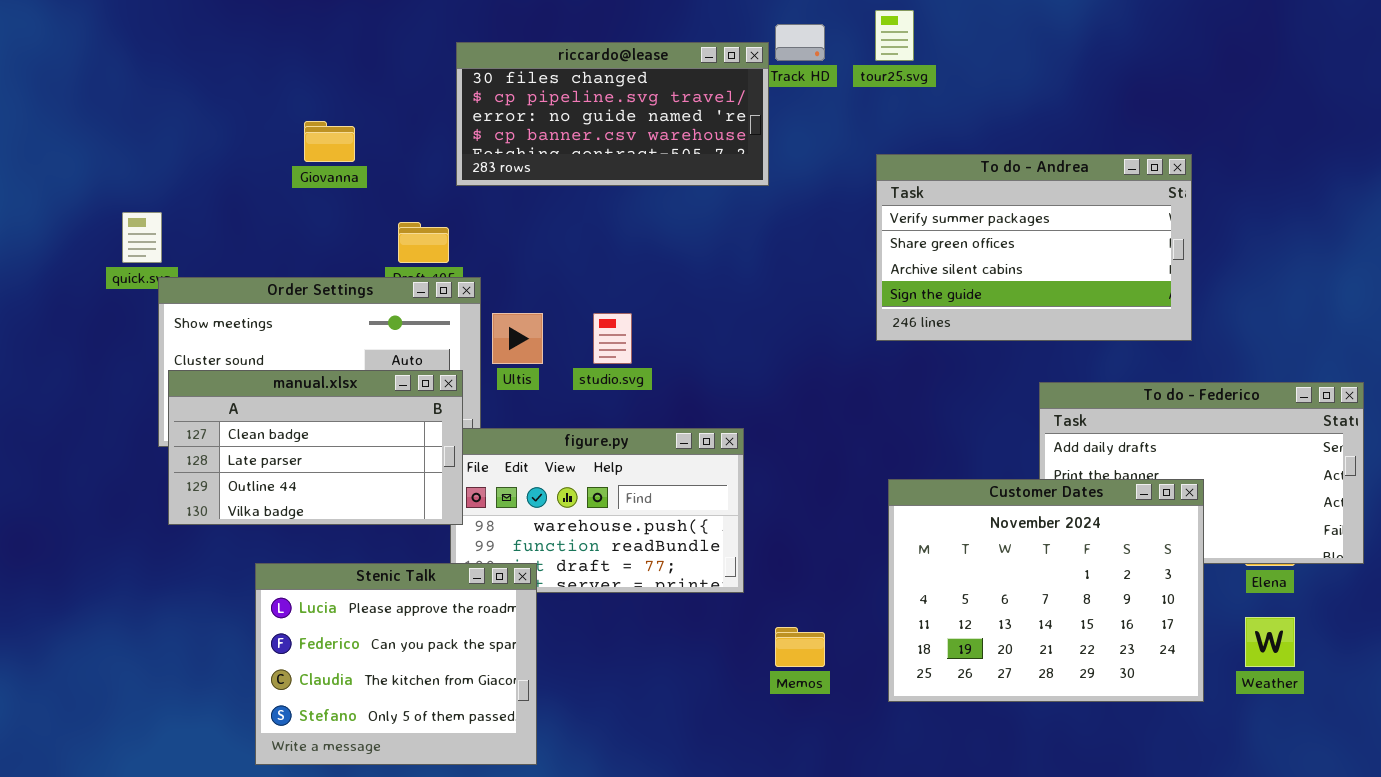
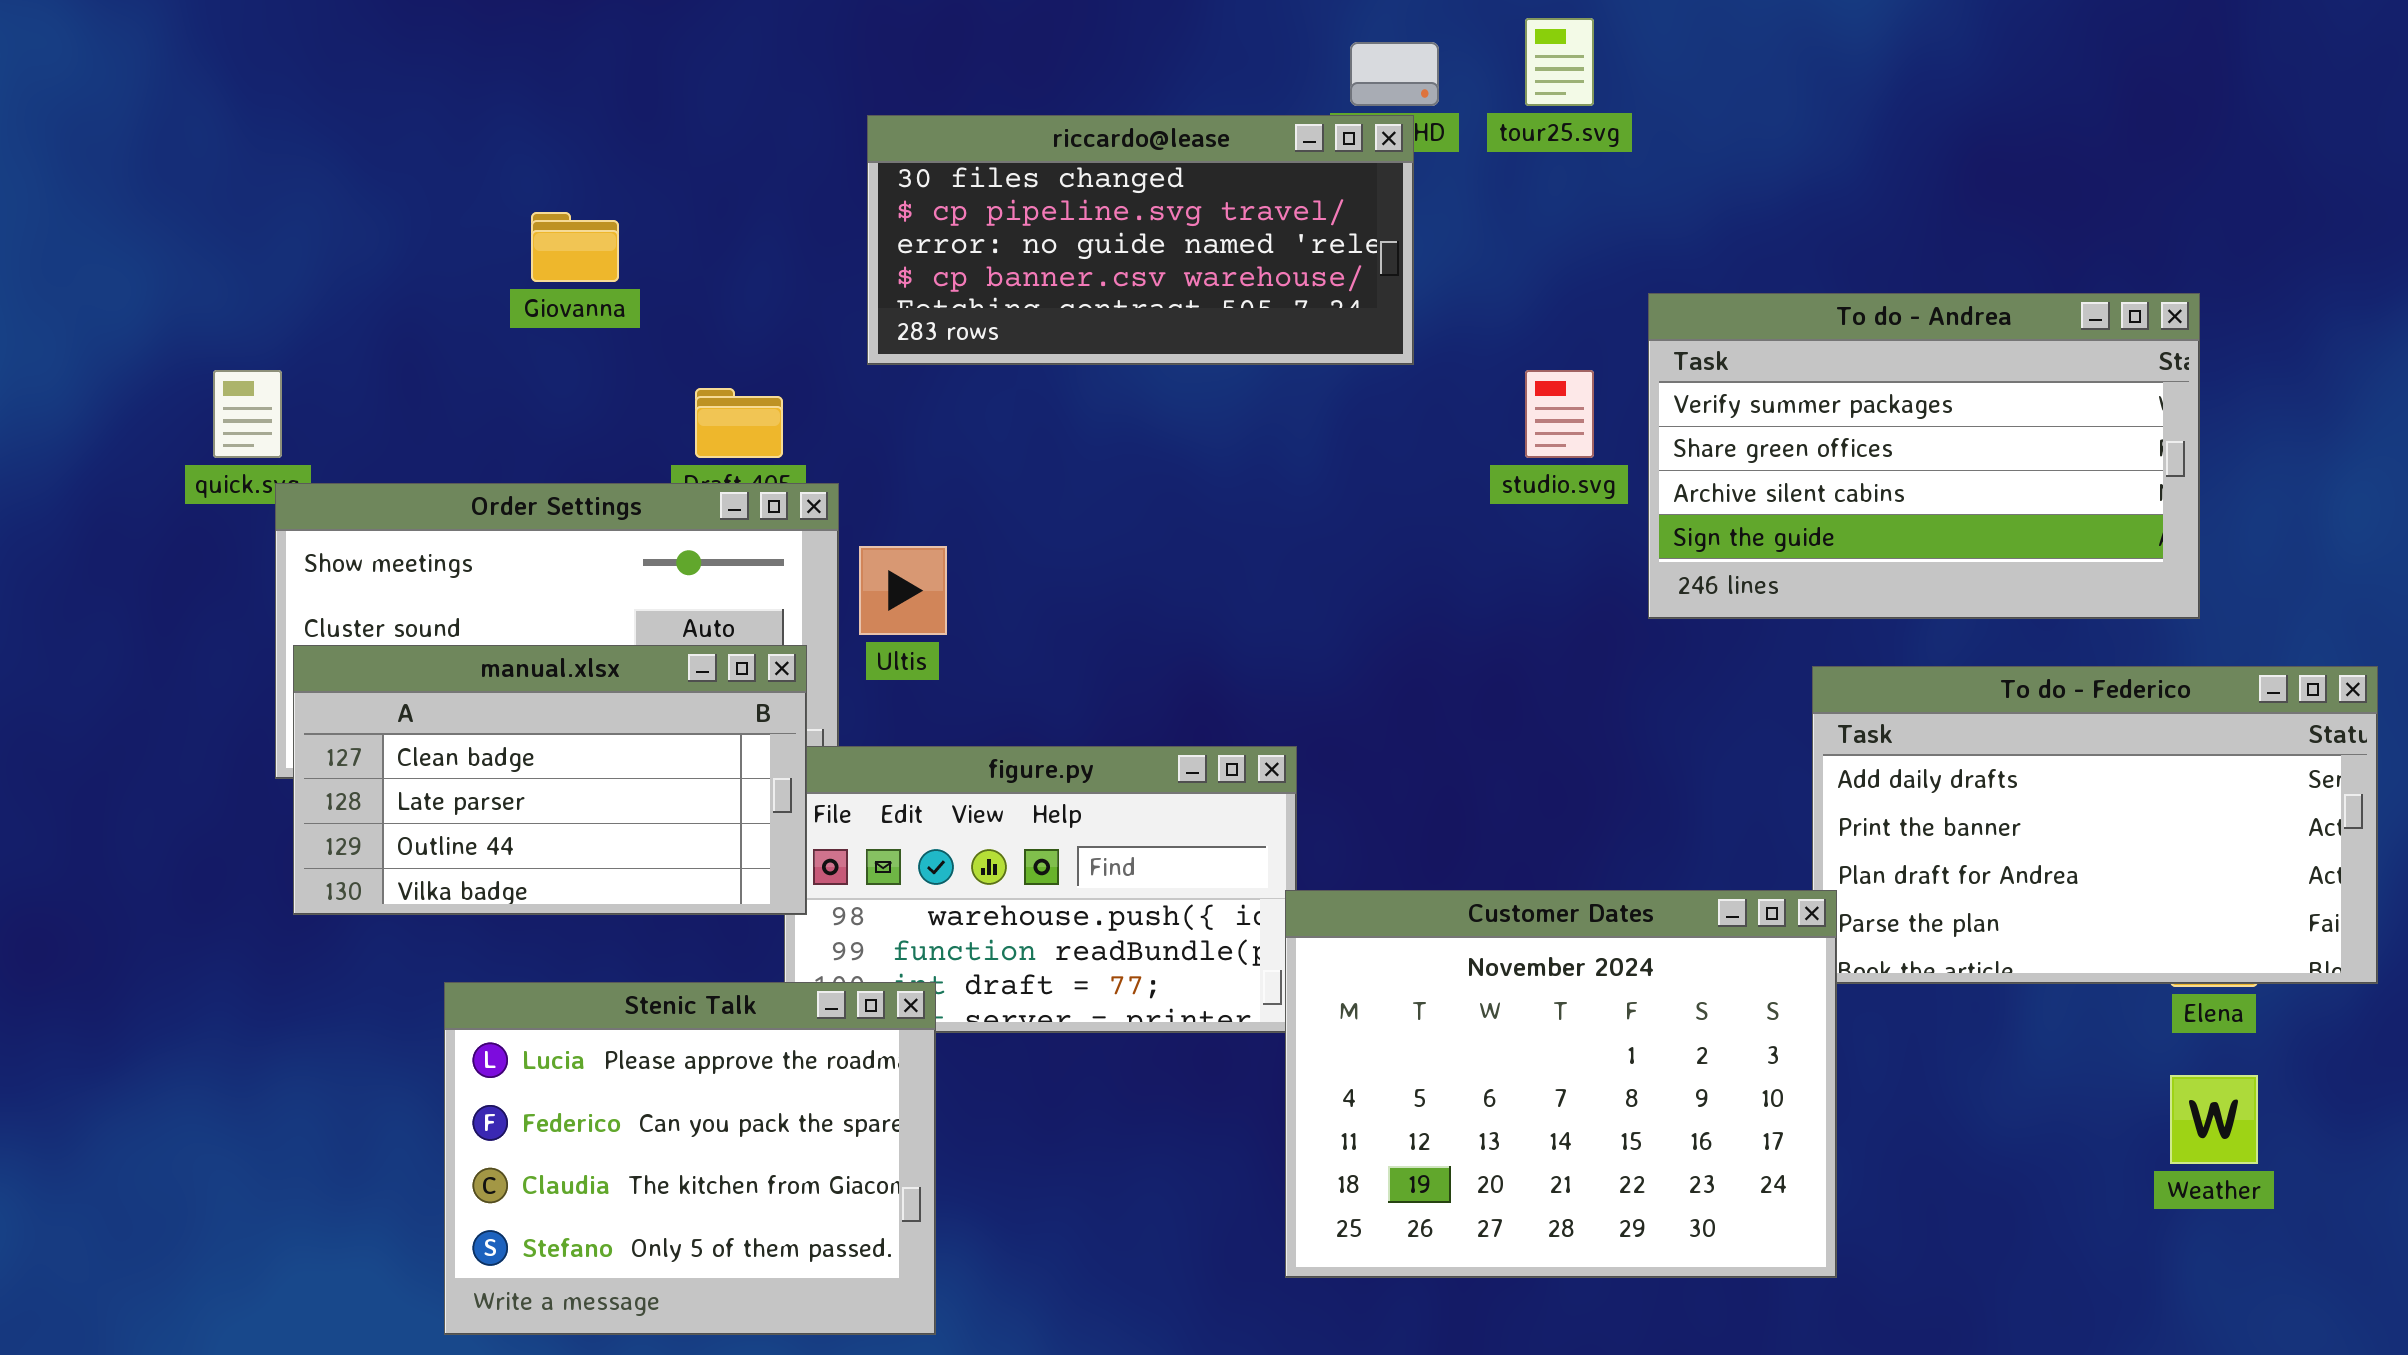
riccardo@lease: [456,42,769,186] -> [867,115,1414,365], moved
To do - Andrea: [876,154,1192,341] -> [1648,293,2200,619], moved
studio.svg: [593,313,632,364] -> [1525,370,1594,458], moved
Customer Dates: [888,479,1204,702] -> [1285,890,1837,1278], moved

